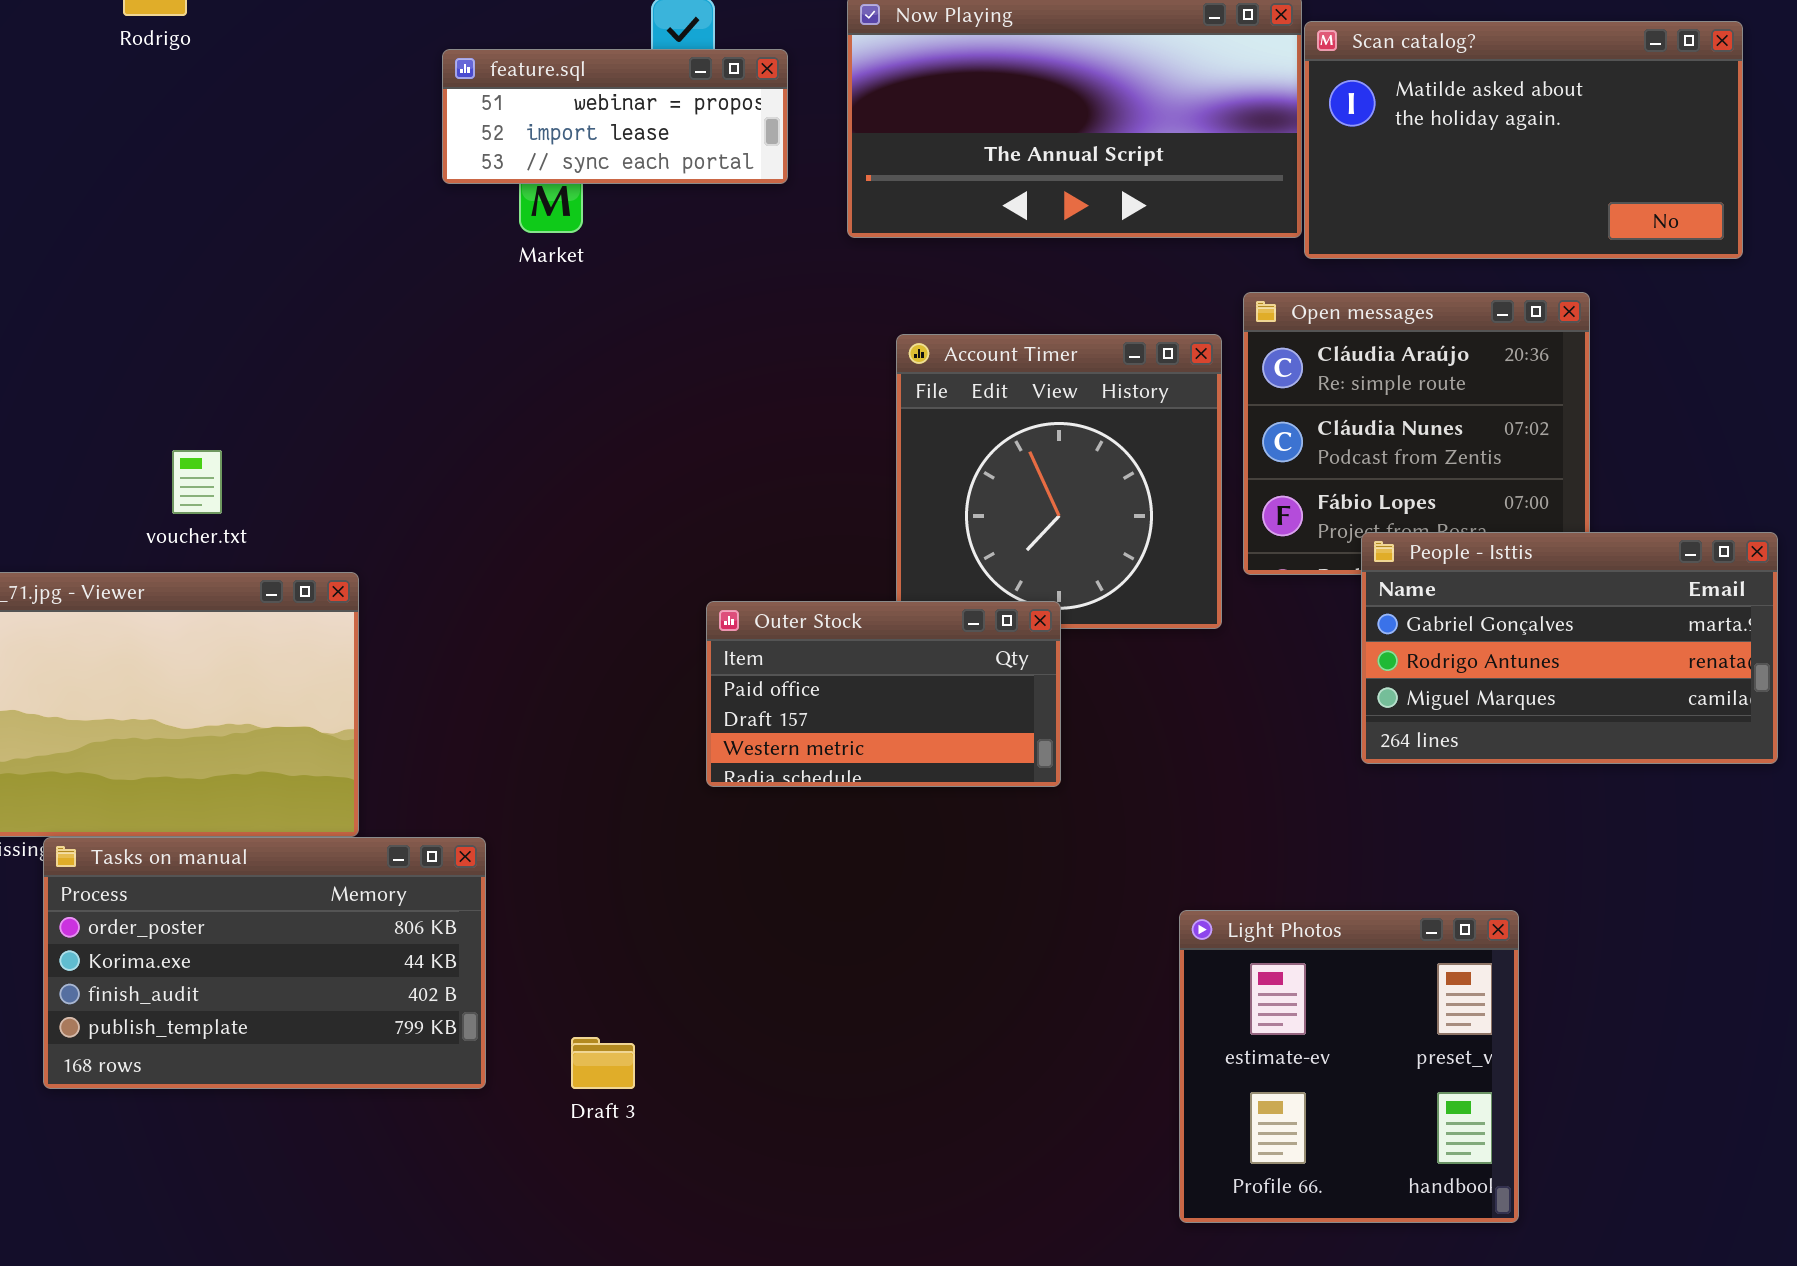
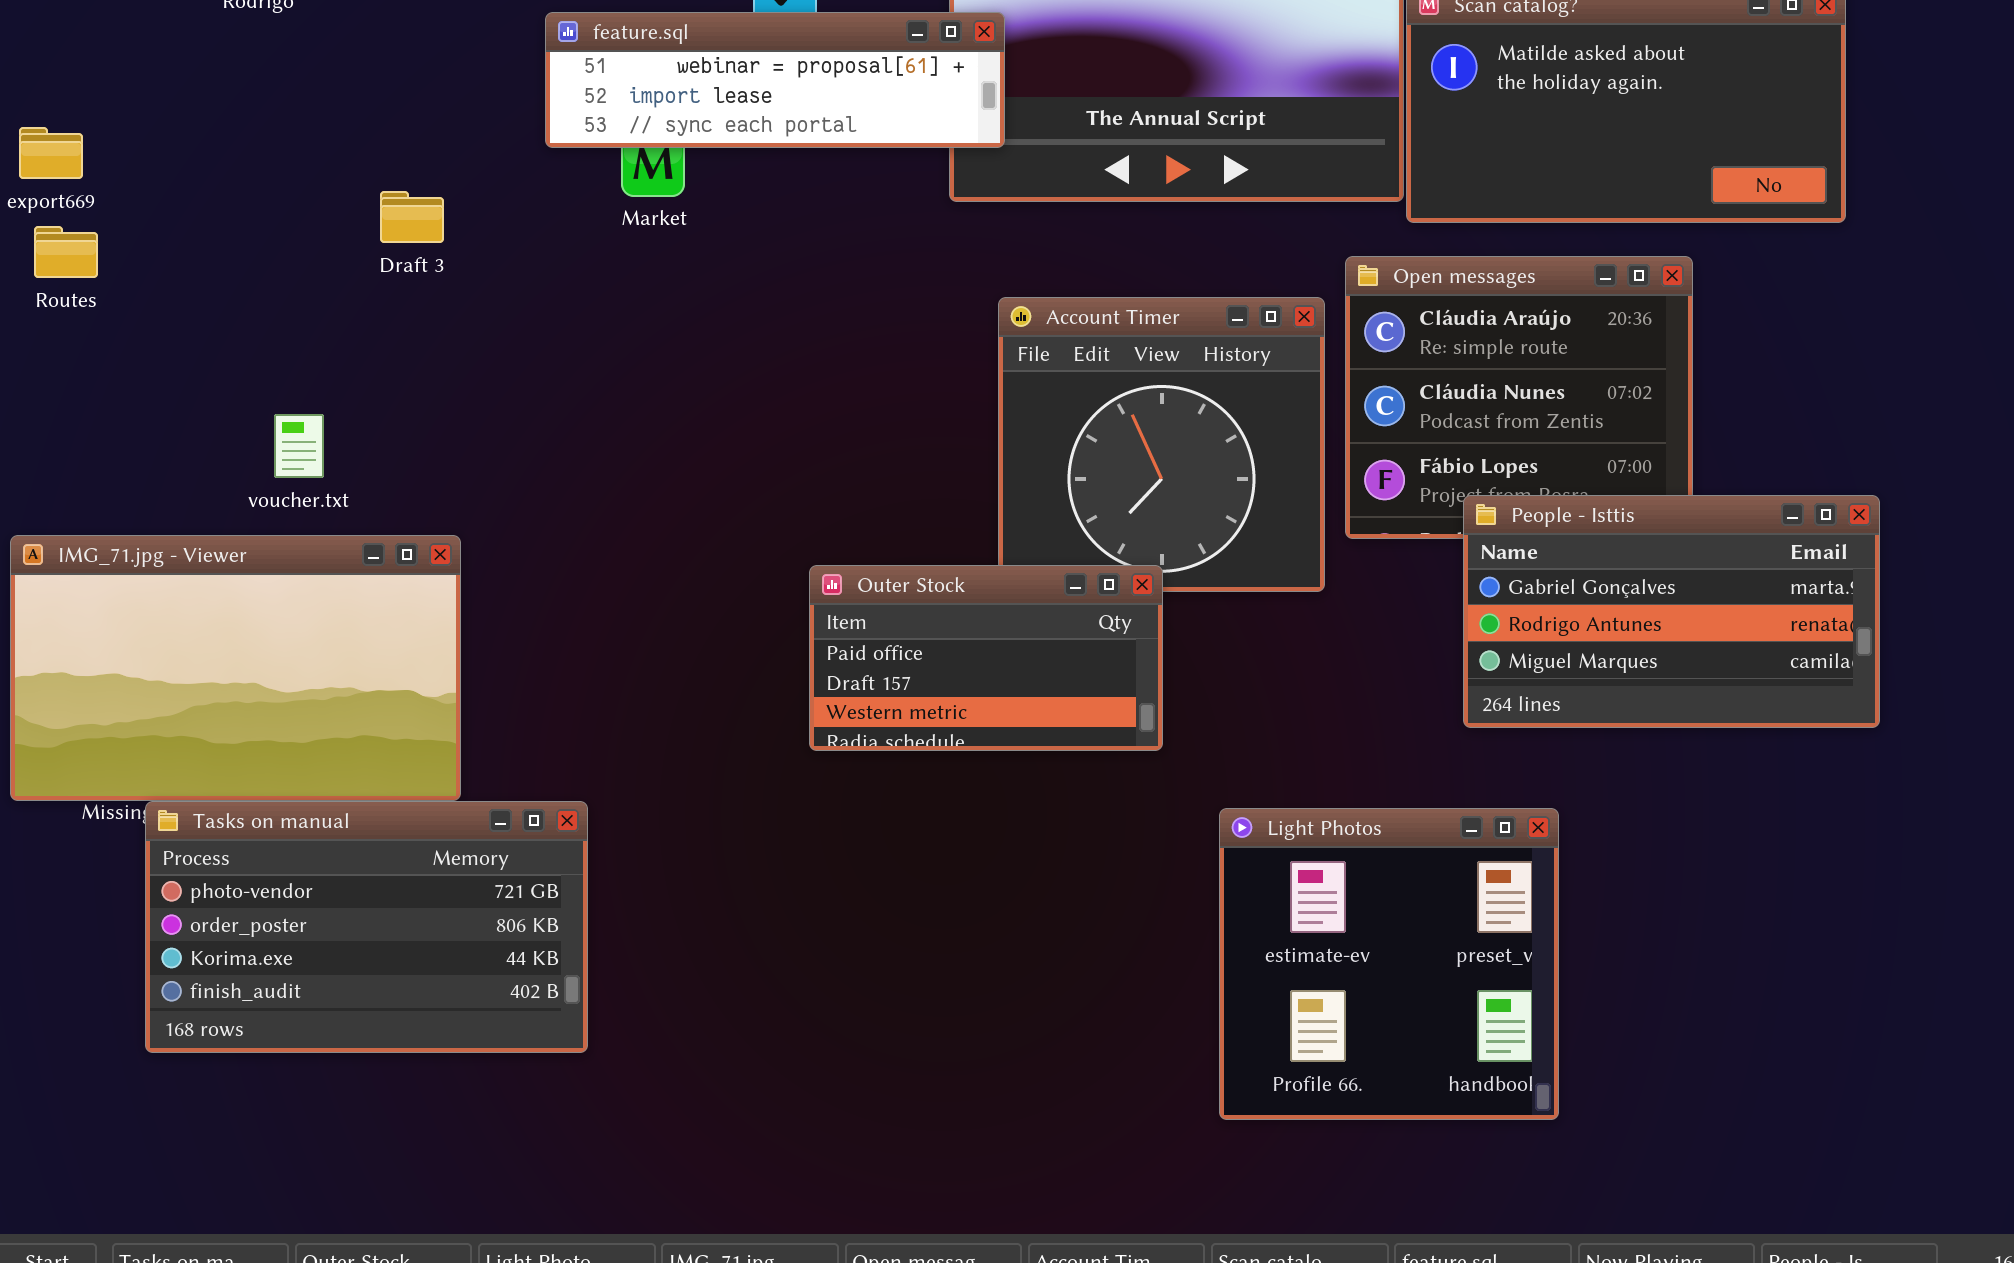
feature.sql: [442,49,788,184] -> [545,12,1005,148], resized
Tasks on manual: [43,837,486,1089] -> [145,801,588,1053], scrolled up 1 row
Light Photos: [1179,910,1519,1223] -> [1219,808,1559,1120], moved
Draft 3: [571,1037,635,1089] -> [380,191,444,243], moved

